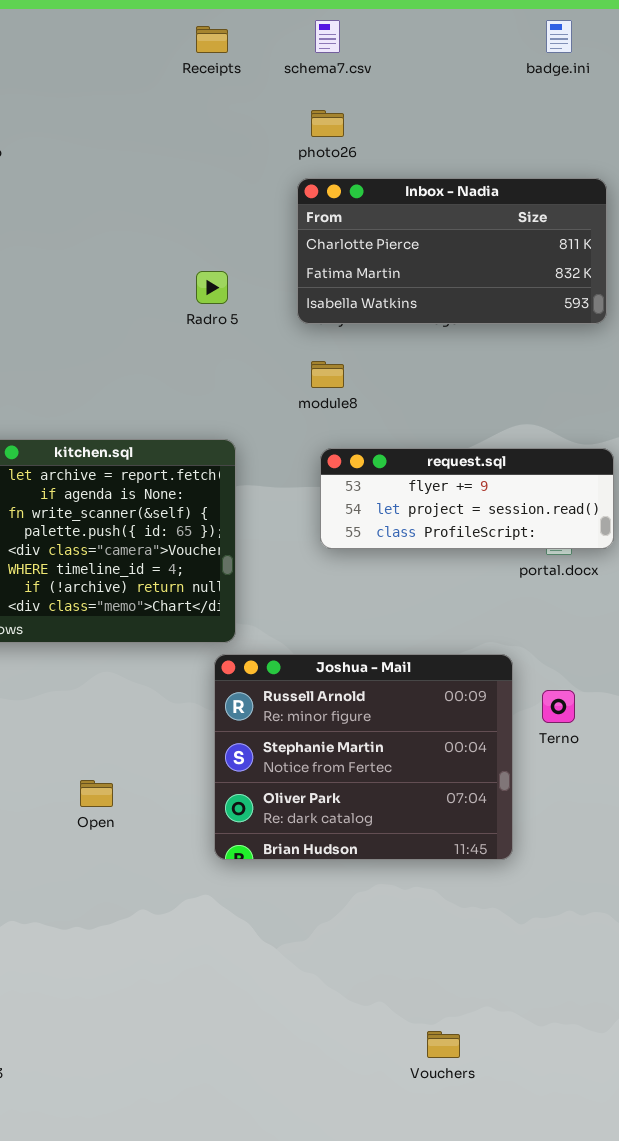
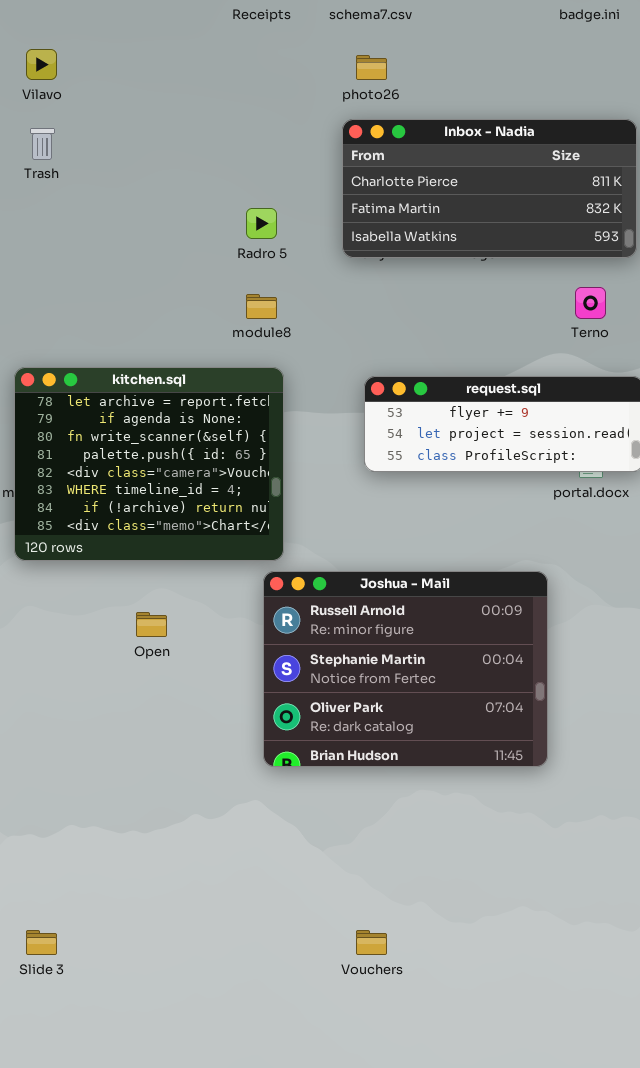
module8: [311,361,344,388] -> [246,294,277,319], moved
Terno: [542,690,575,723] -> [575,287,606,319], moved
Open: [80,780,113,807] -> [136,612,167,637], moved
Vouchers: [427,1031,460,1058] -> [356,930,387,955], moved

